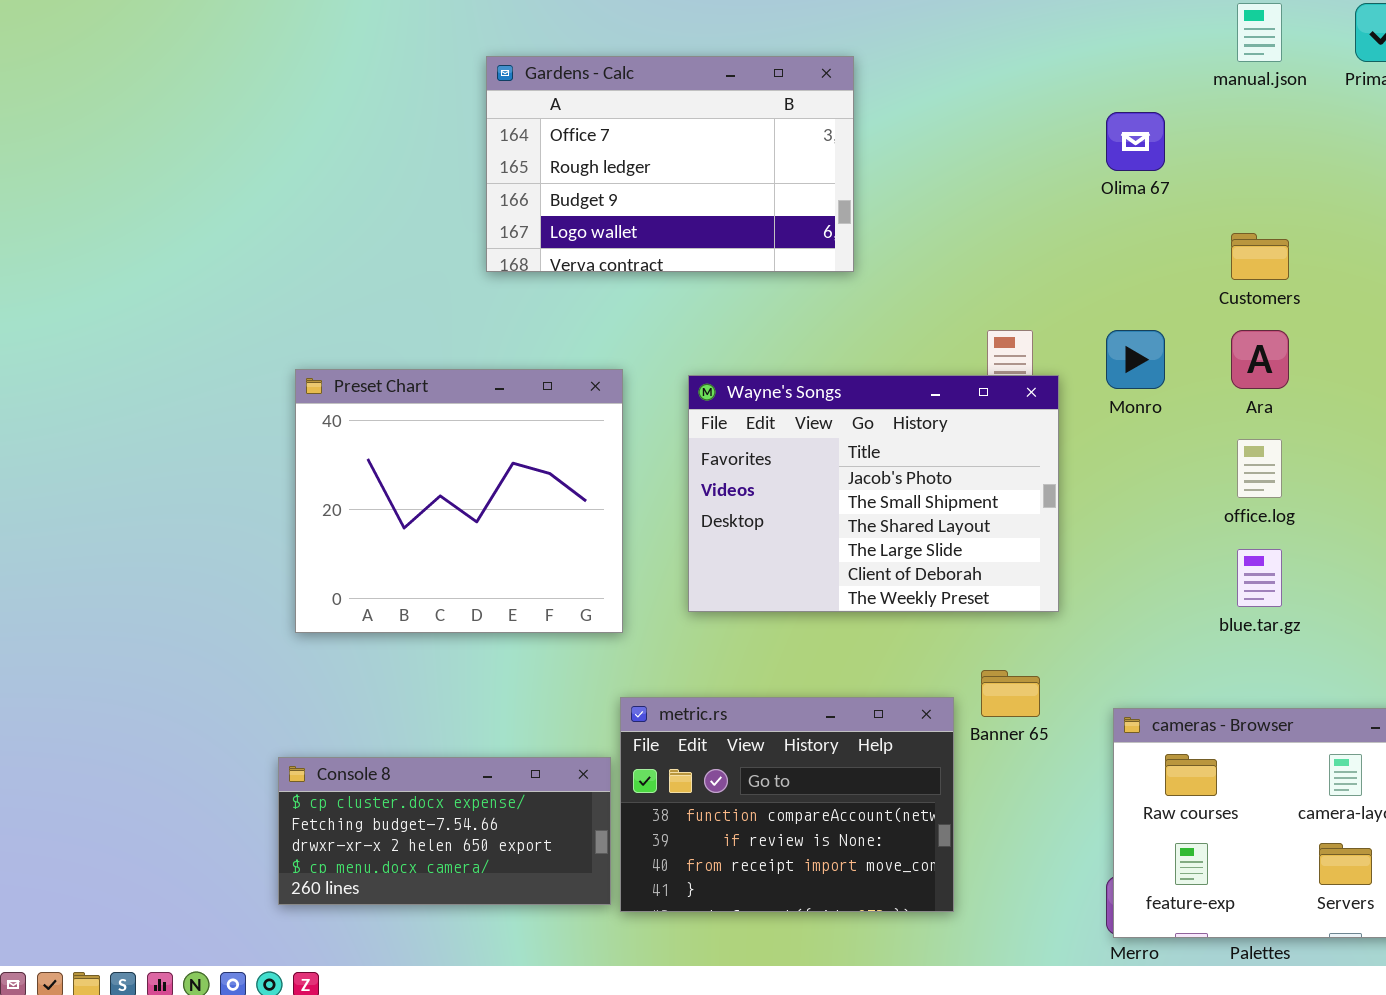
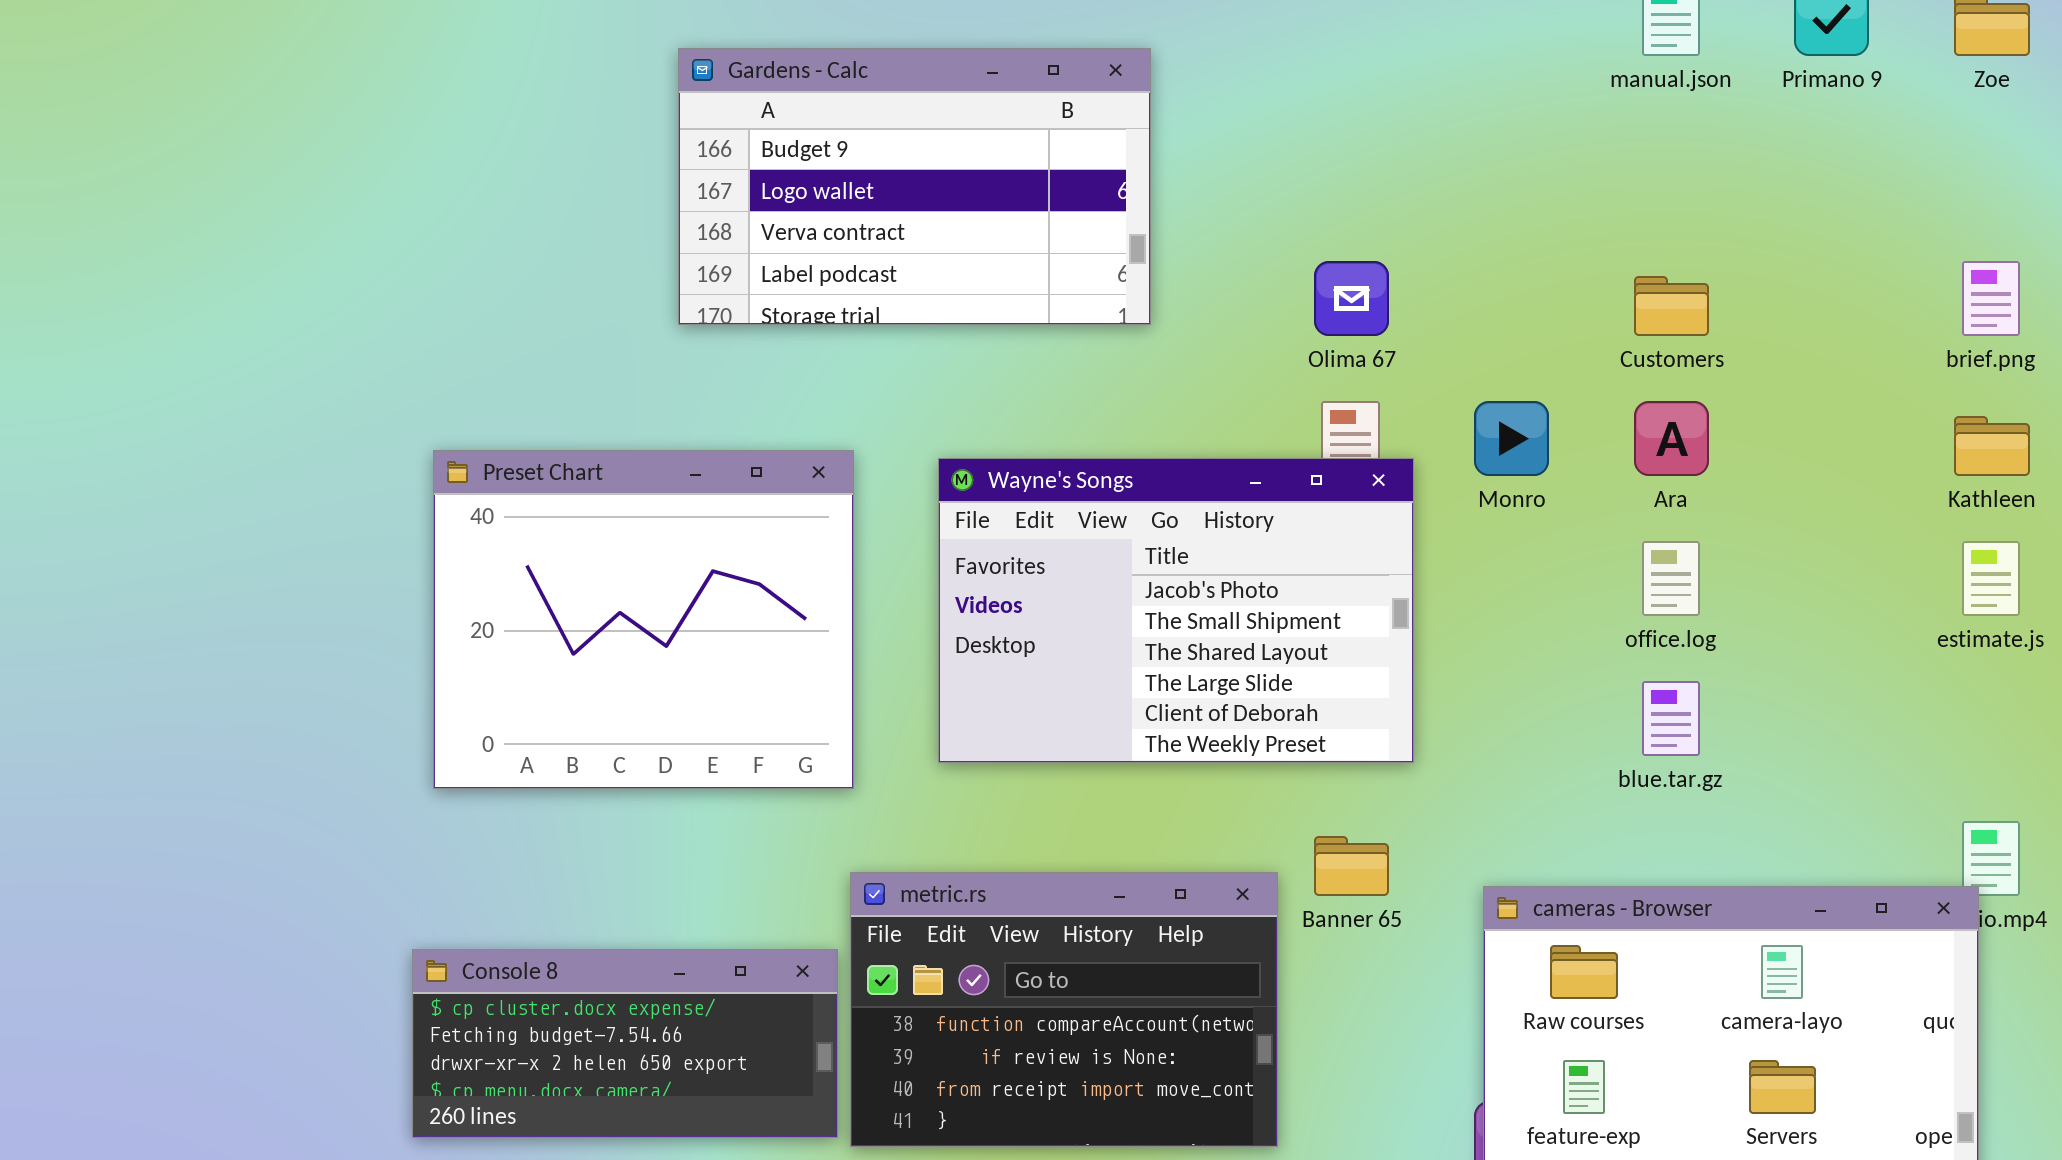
Gardens - Calc: [486,56,854,272] -> [678,48,1151,325], scrolled down 2 rows
Olima 67: [1106,112,1165,171] -> [1314,261,1389,336], moved

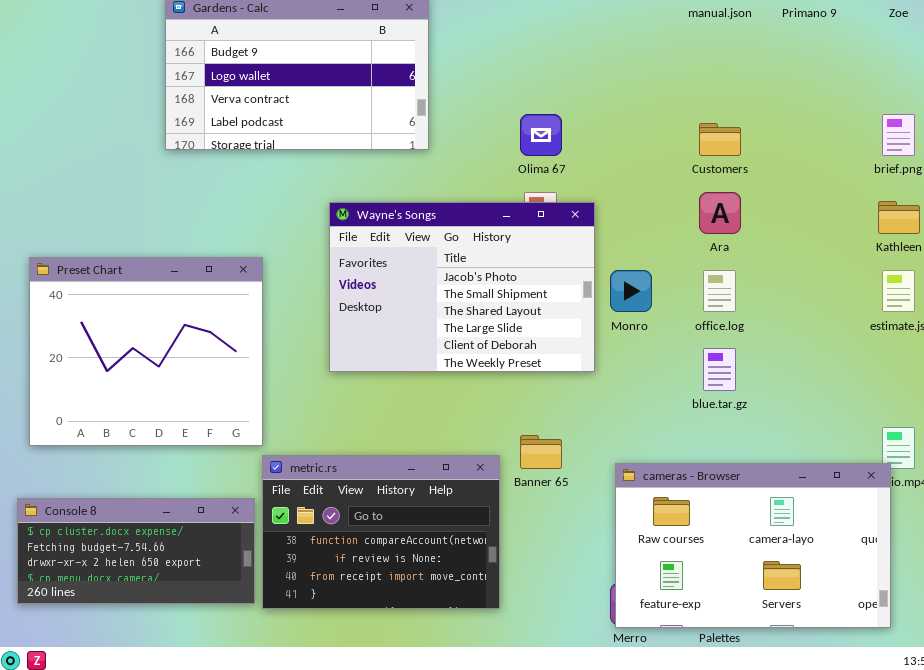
Monro: [1474,401,1549,476] -> [610,270,652,312], moved
Preset Chart: [433,450,854,789] -> [29,257,263,446], moved
Wayne's Songs: [938,458,1414,763] -> [329,202,595,372], moved

